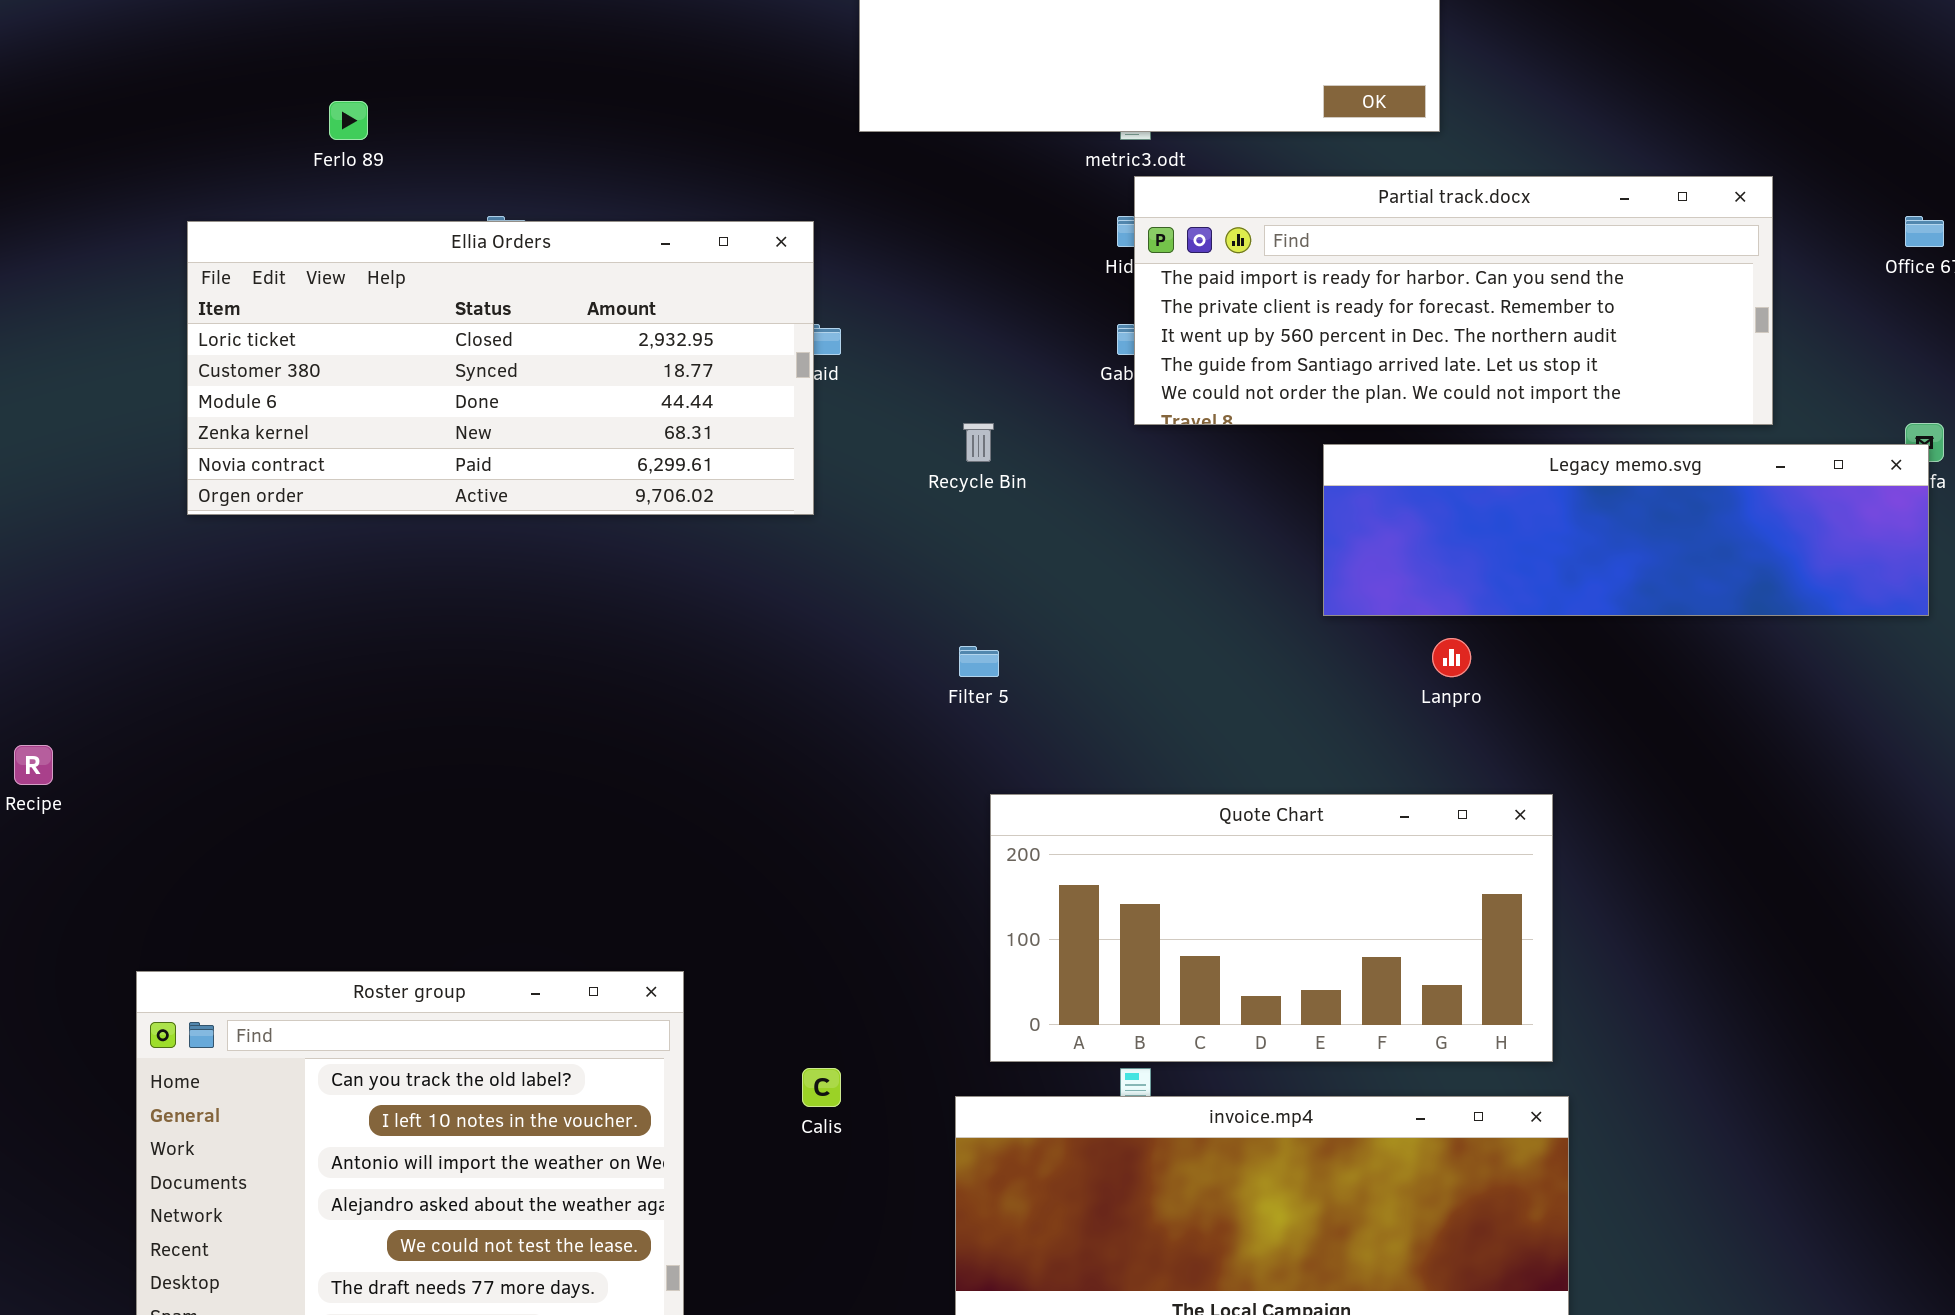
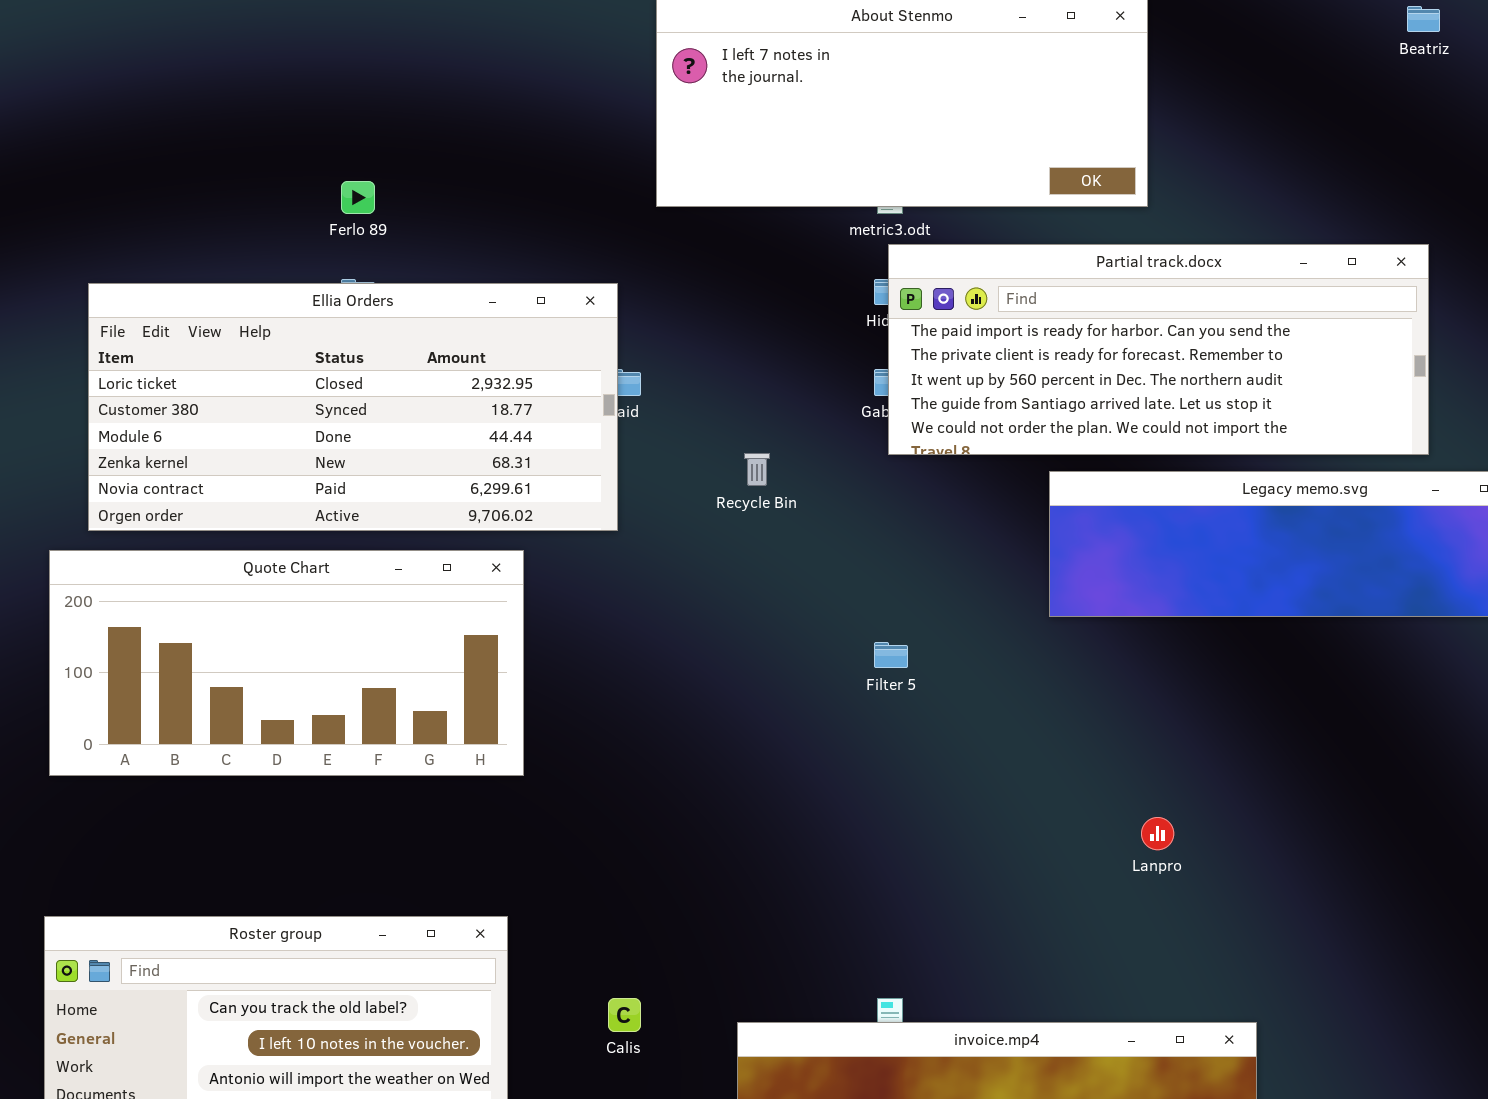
Ferlo 89: [329,101,368,140] -> [341,181,375,214], moved
Lanpro: [1432,638,1471,677] -> [1141,817,1174,850], moved
Filter 5: [959,646,999,677] -> [874,642,908,668], moved
Quote Chart: [990,794,1553,1062] -> [49,550,524,776], moved

